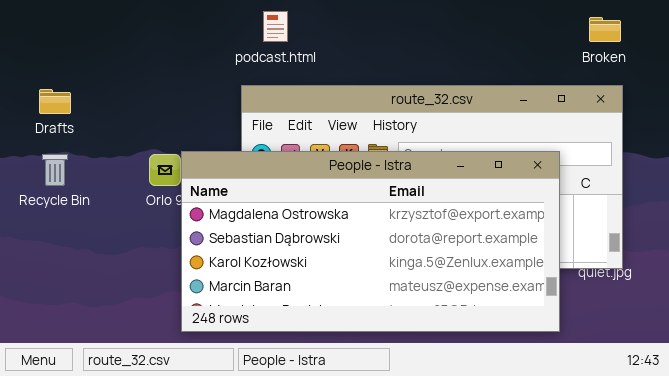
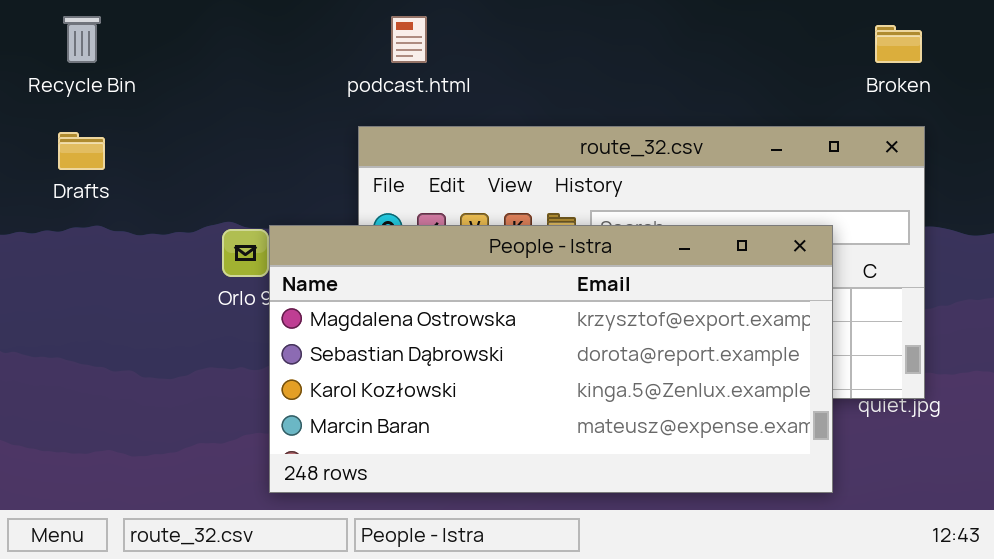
Recycle Bin: [42,154,68,186] -> [63,16,101,63], moved

